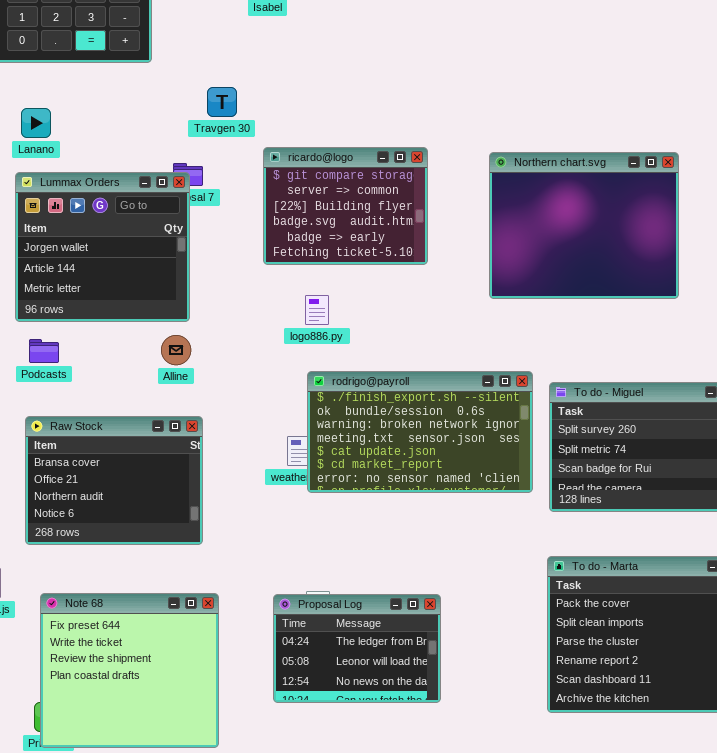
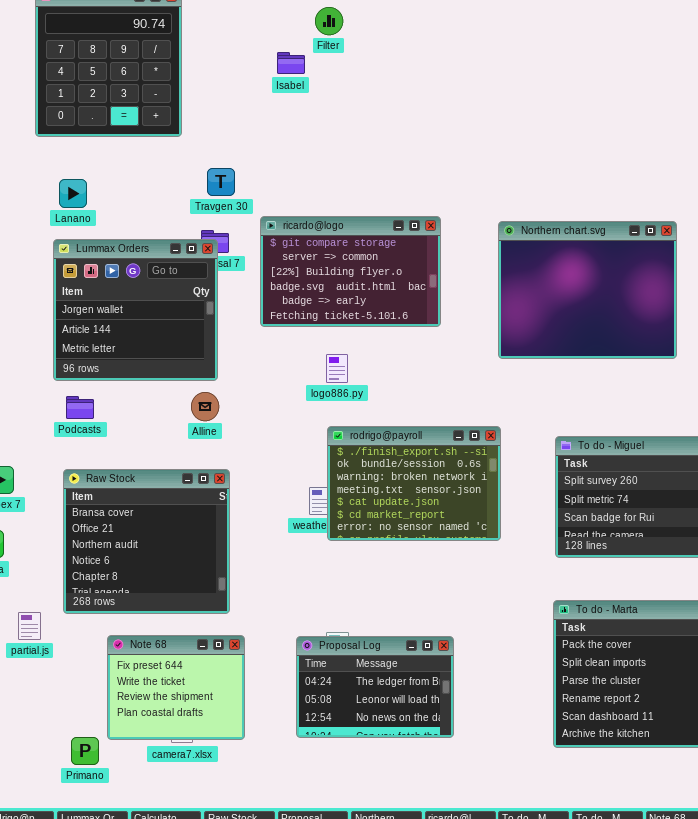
Travgen 30: [207,87,237,117] -> [207,168,235,196], moved
ricardo@logo: [263,147,428,265] -> [260,216,441,327], resized
rodrigo@payroll: [307,371,533,493] -> [327,426,501,541], resized
Raw Stock: [25,416,203,545] -> [63,469,230,614], resized
Note 68: [40,593,219,748] -> [107,635,245,740], resized

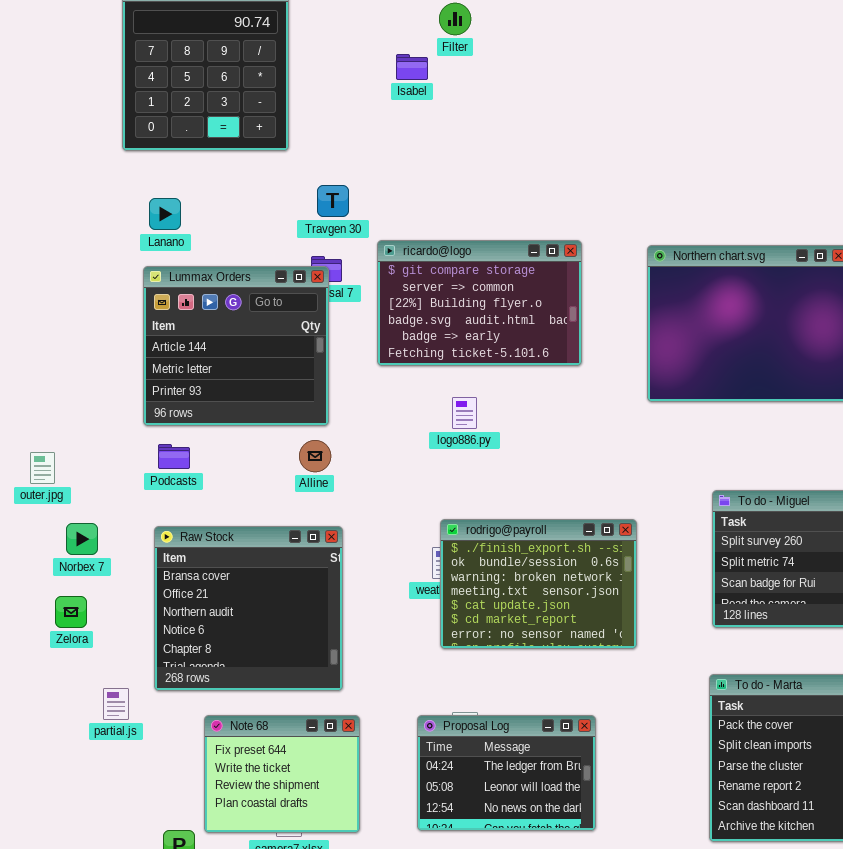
Lummax Orders: [53,239,218,381] -> [143,266,329,426], scrolled down 1 row
rodrigo@payroll: [327,426,501,541] -> [440,519,637,649], moved

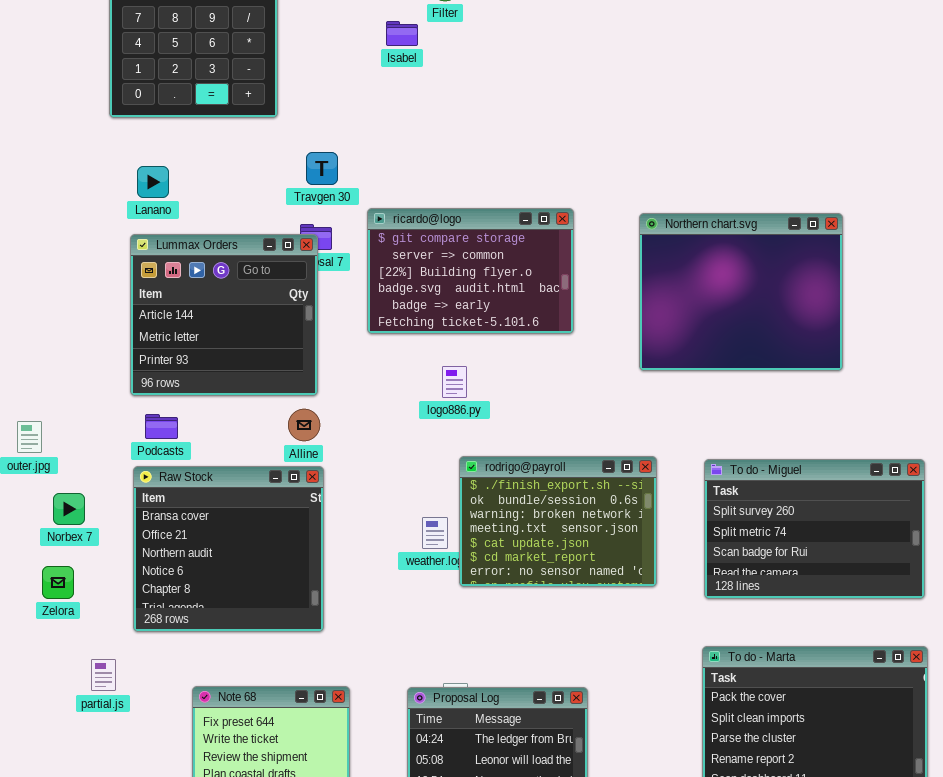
rodrigo@payroll: [440,519,637,649] -> [459,456,657,587], moved
Raw Stock: [154,526,343,691] -> [133,466,324,632], moved

